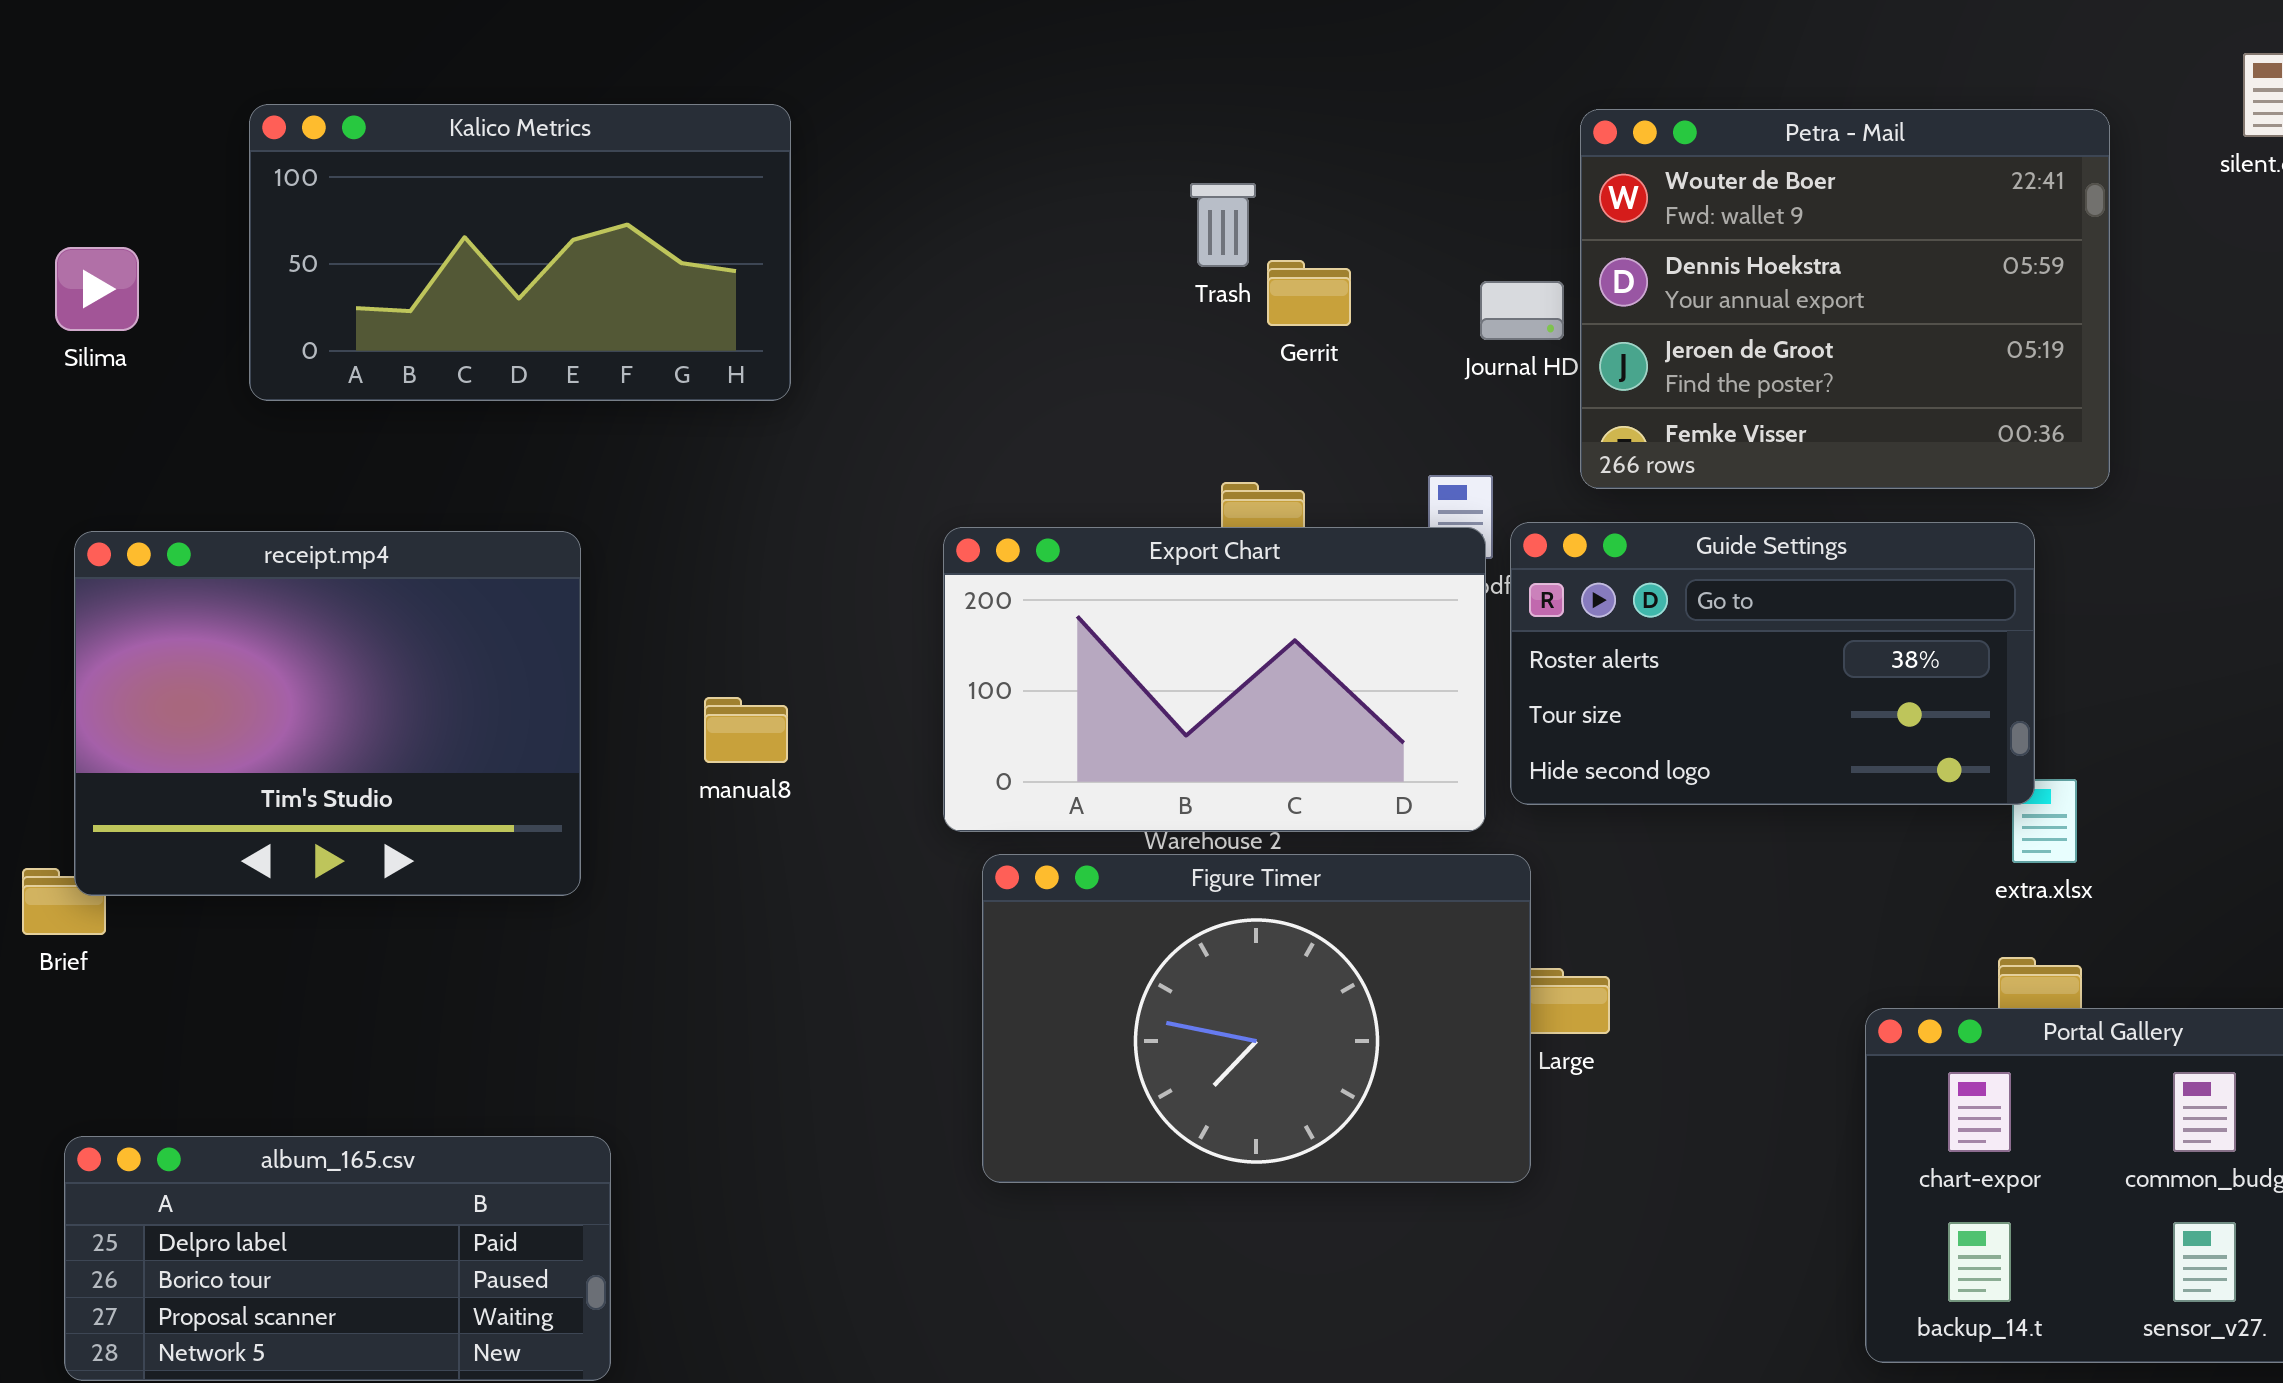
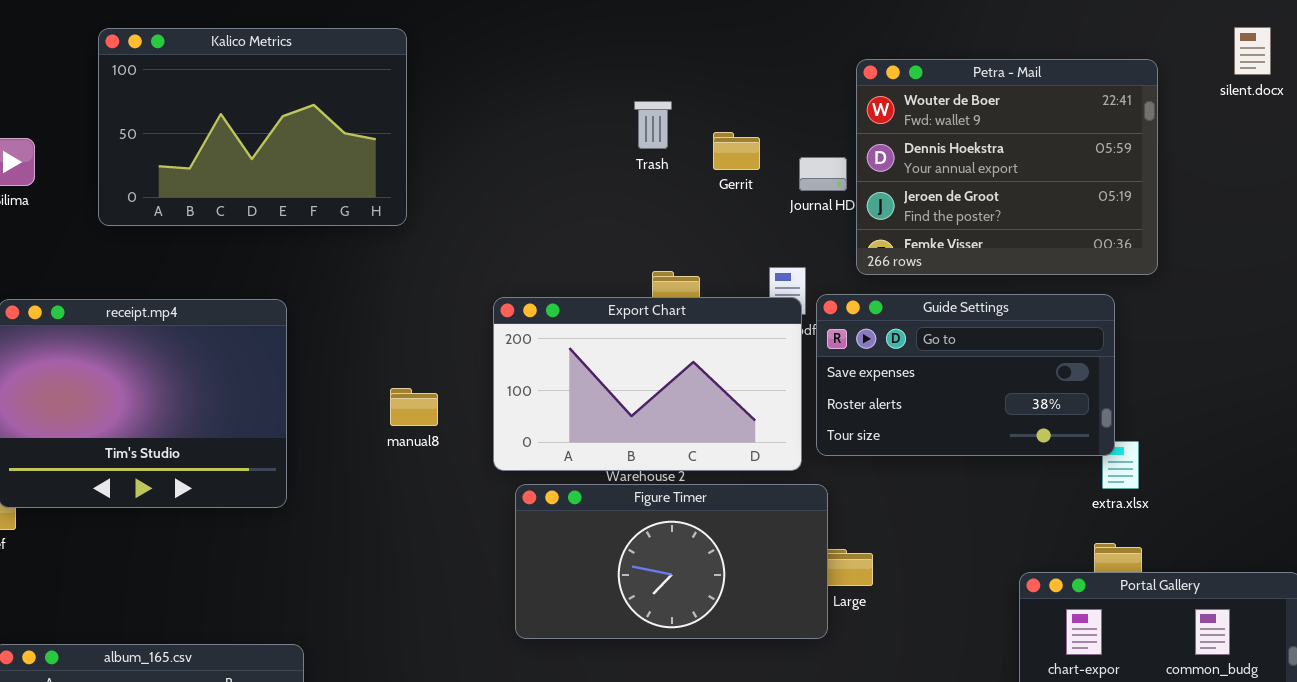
Kalico Metrics: [249,104,791,401] -> [98,28,407,226], resized
Gerrit: [1267,260,1351,326] -> [713,132,760,170], moved
Guide Settings: [1510,522,2035,805] -> [816,294,1115,456], scrolled up 1 row
manual8: [704,697,788,763] -> [390,388,438,426], moved
Figure Timer: [982,854,1531,1183] -> [515,484,828,639], resized

